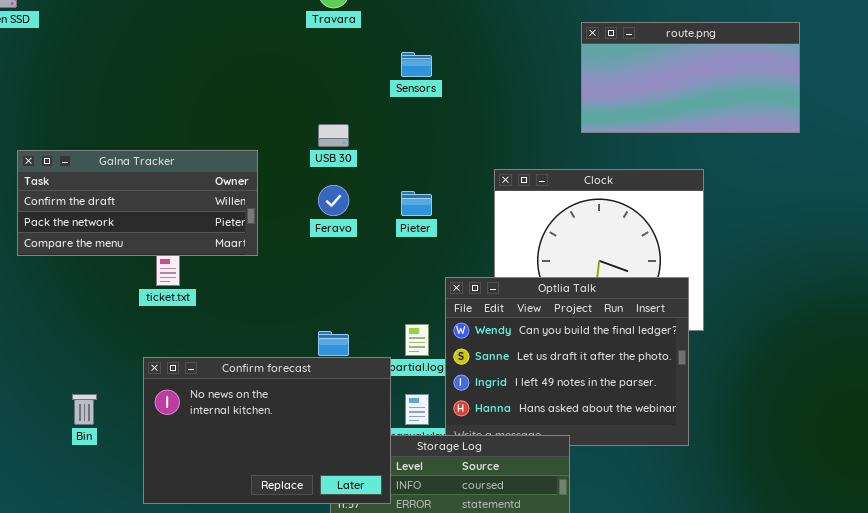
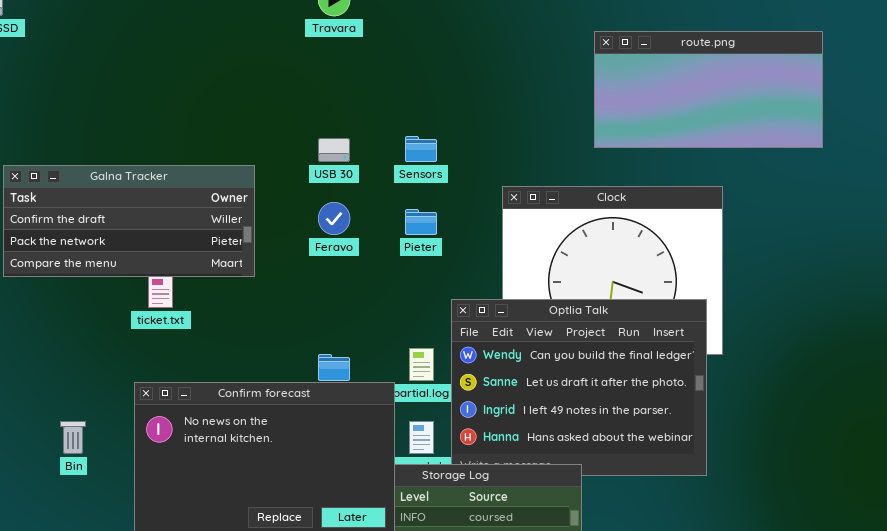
Sensors: [401,52,432,77] -> [405,136,437,162], moved

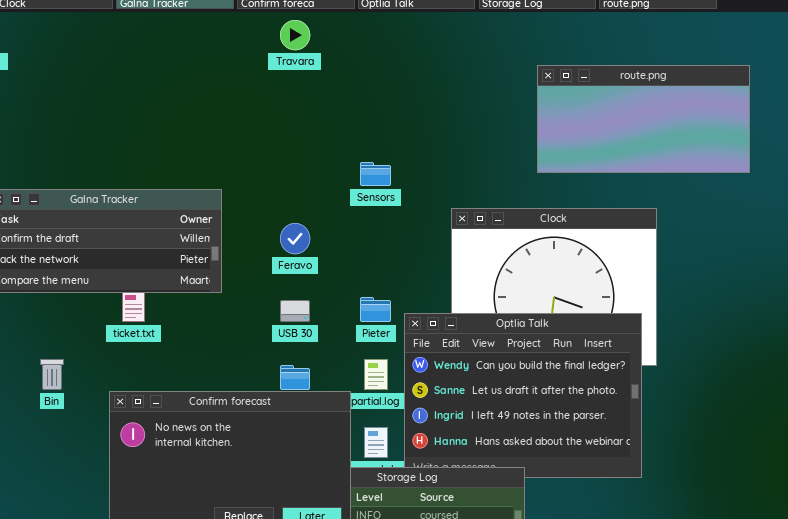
USB 30: [318,138,350,162] -> [280,300,310,322], moved
Pieter: [405,209,437,235] -> [360,297,391,322], moved
Bin: [60,421,86,454] -> [40,359,64,390], moved

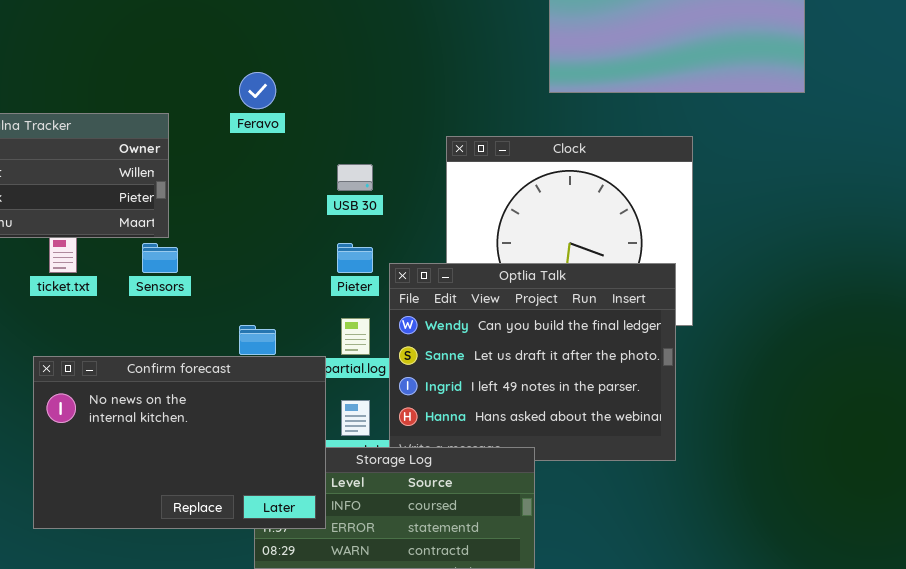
Sensors: [360,162,391,186] -> [142,243,178,273], moved
Feravo: [280,223,310,254] -> [239,72,276,109], moved
USB 30: [280,300,310,322] -> [337,164,373,191], moved

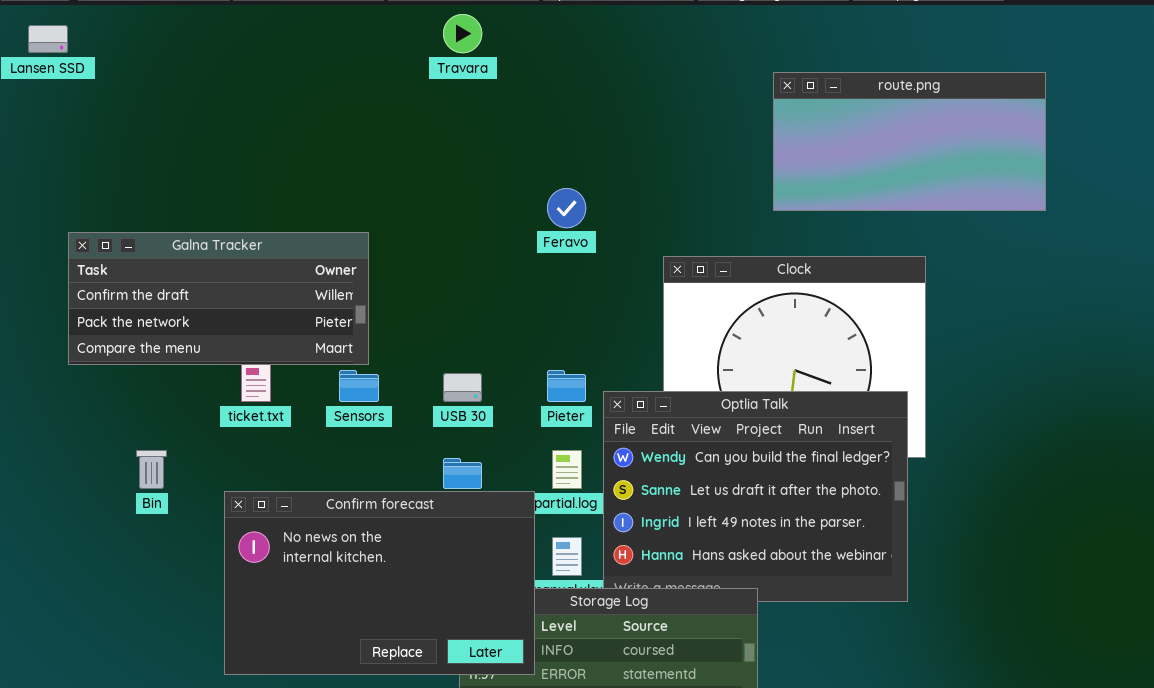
Feravo: [239,72,276,109] -> [547,188,586,228], moved
USB 30: [337,164,373,191] -> [443,373,482,402], moved

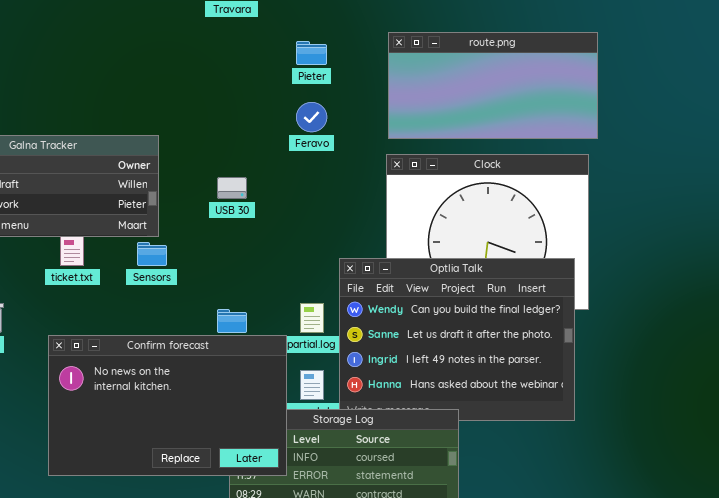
route.png: [773,72,1046,211] -> [388,32,598,139], moved
Pieter: [547,370,586,402] -> [296,41,327,65], moved
USB 30: [443,373,482,402] -> [217,177,247,199], moved

